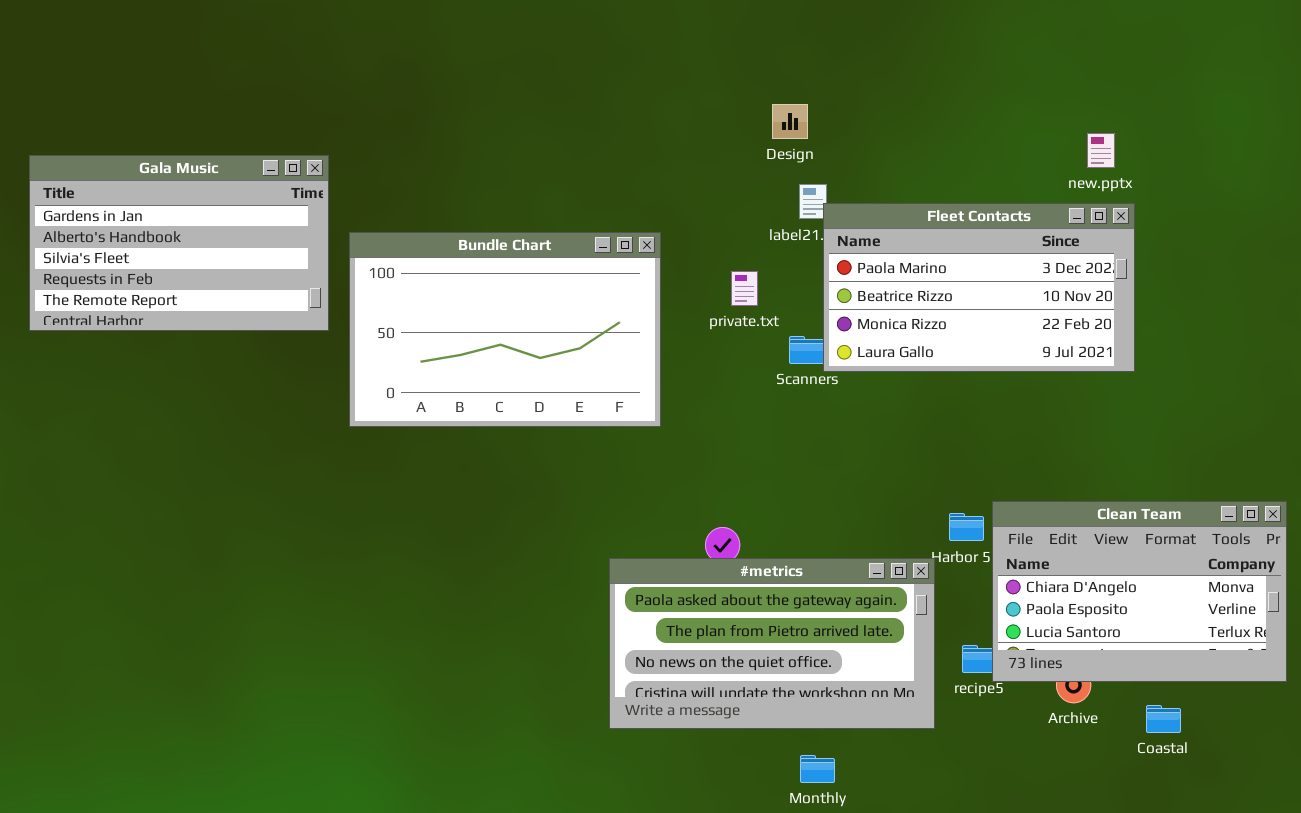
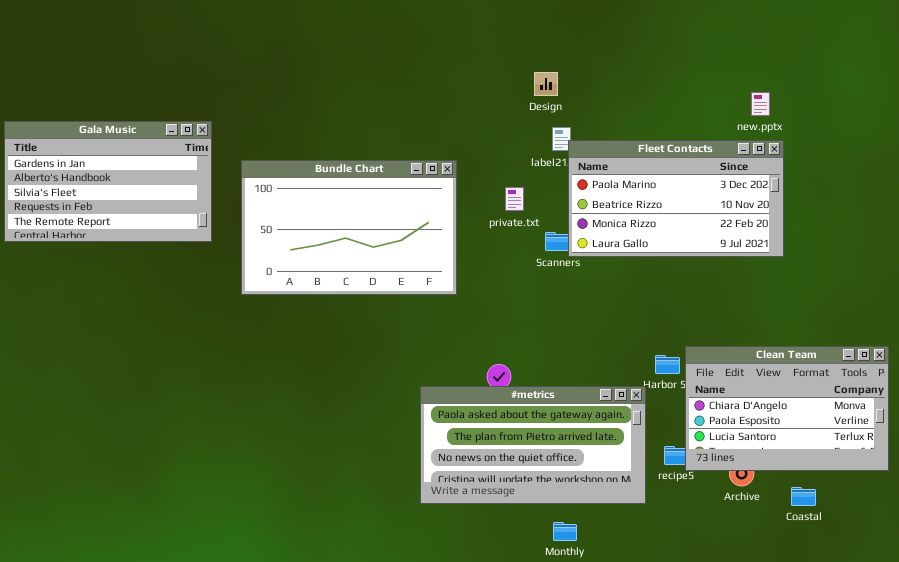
Gala Music: [29,155,329,331] -> [4,121,212,242], moved

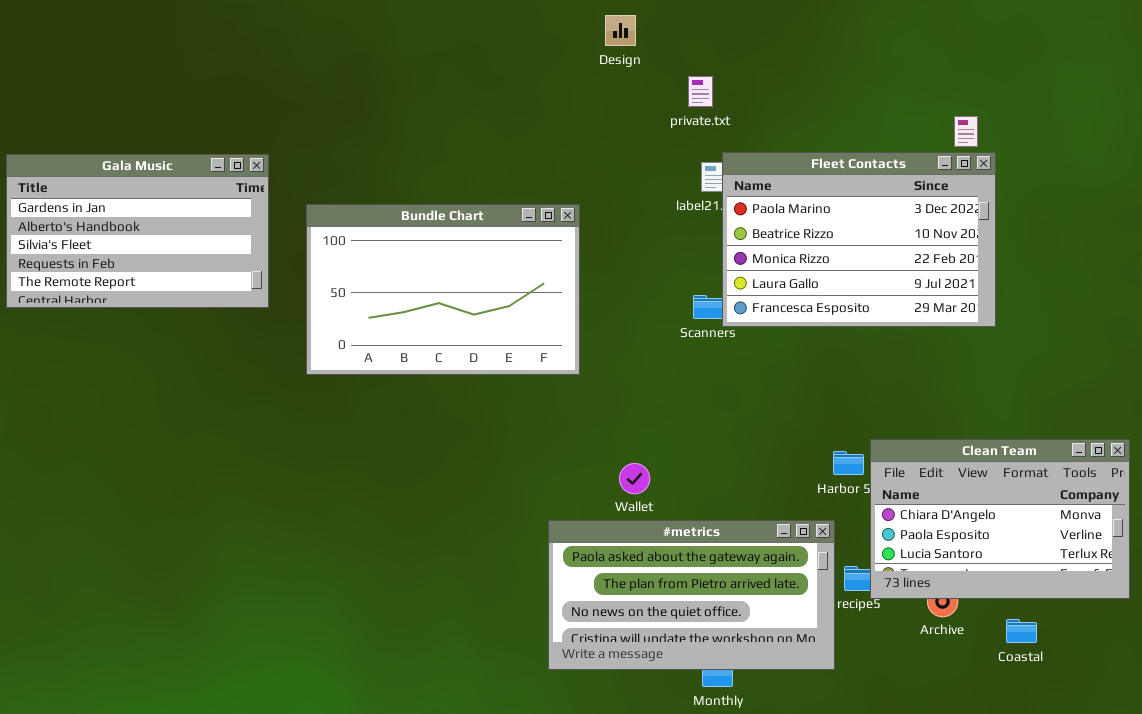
Design: [534,72,558,96] -> [605,15,636,46], moved
Fleet Contacts: [568,140,784,257] -> [722,152,996,327], resized
private.txt: [505,187,524,211] -> [688,76,713,107], moved
#metrics: [420,386,646,504] -> [548,520,835,670], moved

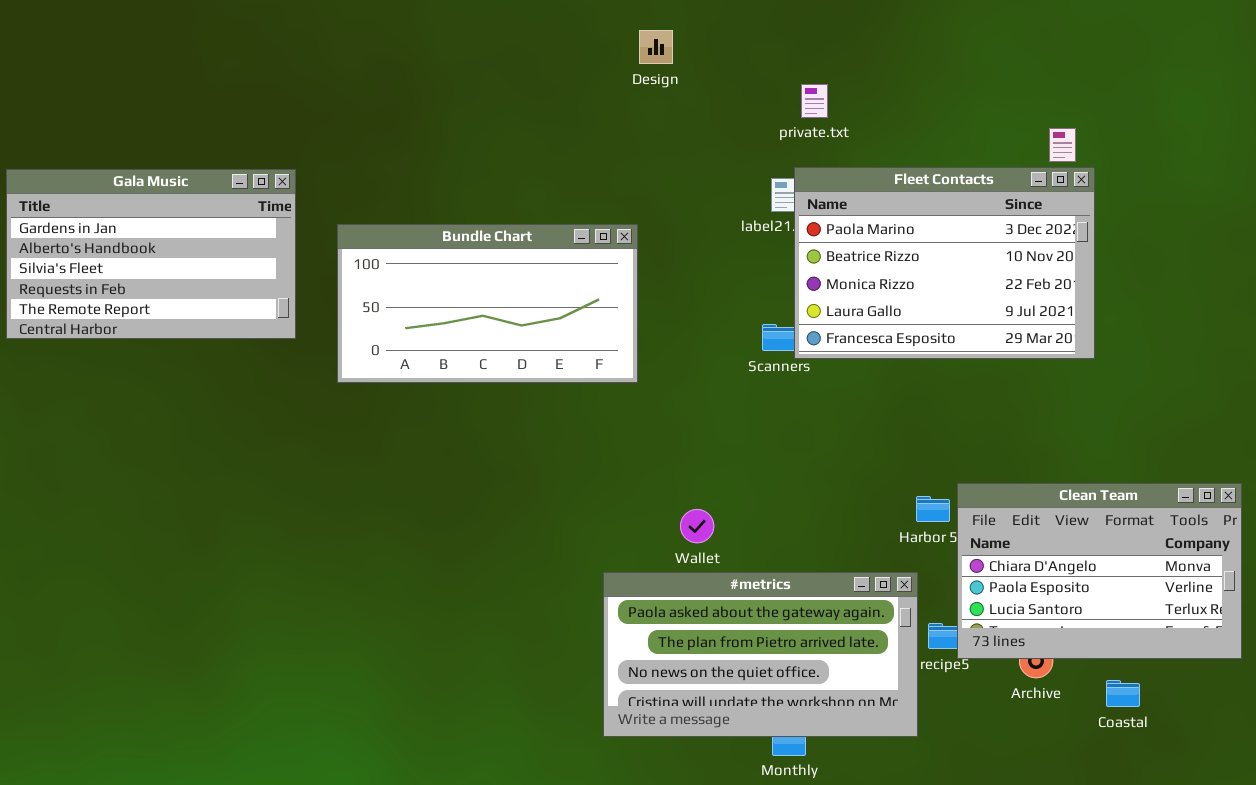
Design: [605,15,636,46] -> [639,30,673,64], moved
private.txt: [688,76,713,107] -> [801,84,828,118], moved
Bundle Chart: [306,204,580,375] -> [337,224,638,383], resized

